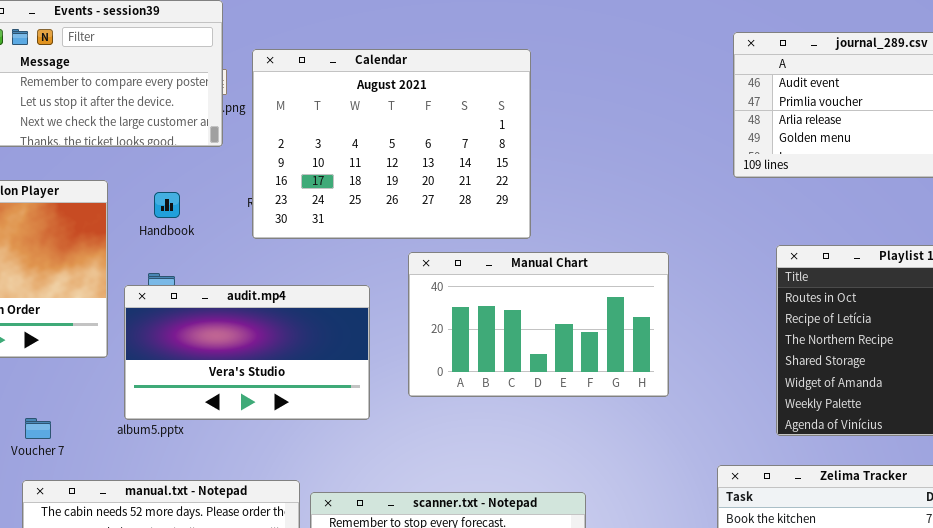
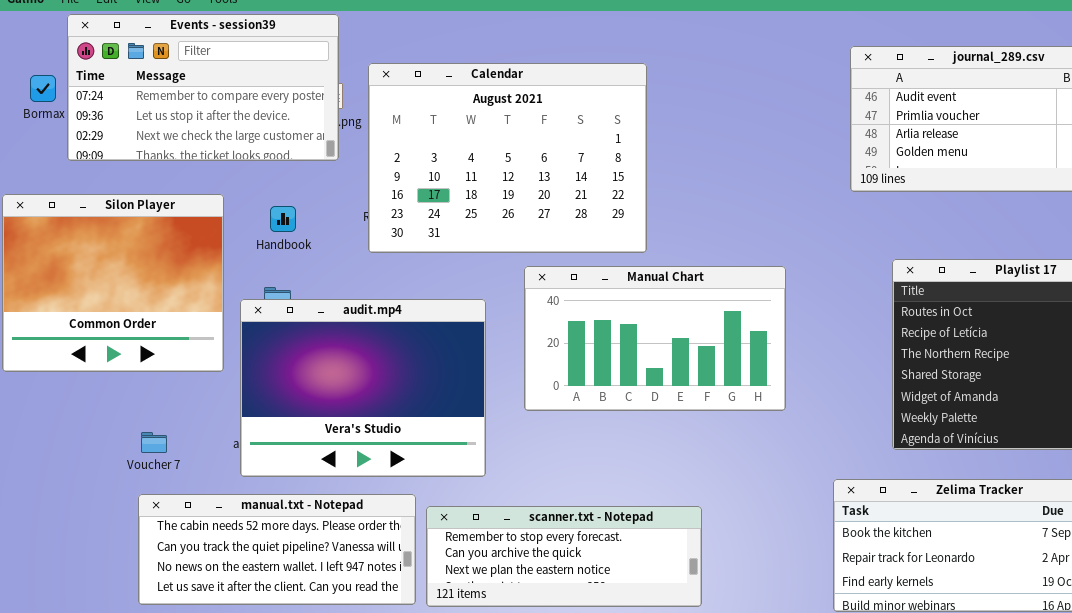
audit.mp4: [124,285,370,420] -> [240,299,486,477], resized

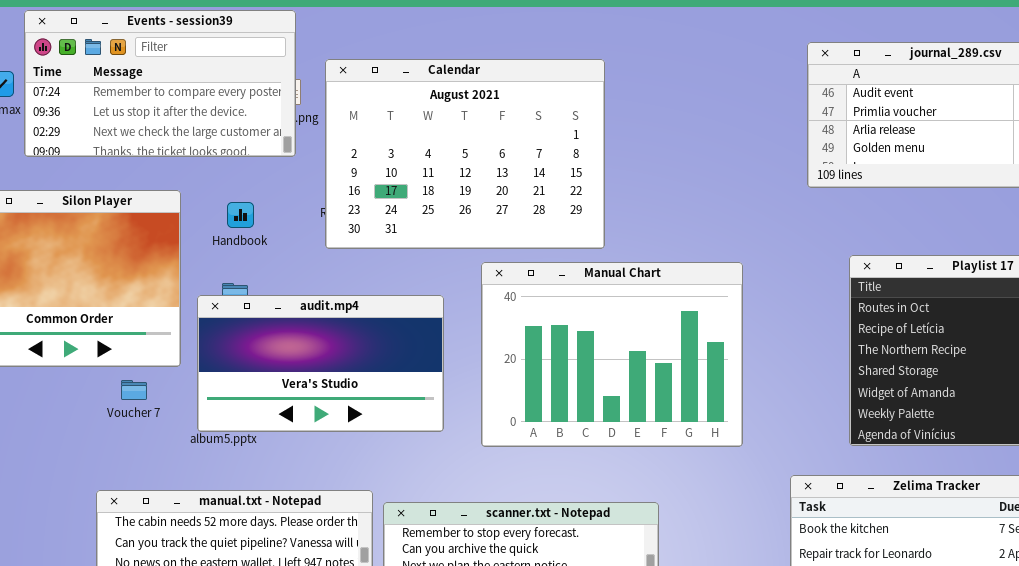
Manual Chart: [524,266,786,411] -> [481,262,743,447], resized
audit.mp4: [240,299,486,477] -> [197,295,444,432], resized
Voucher 7: [141,432,167,453] -> [121,380,147,400], moved

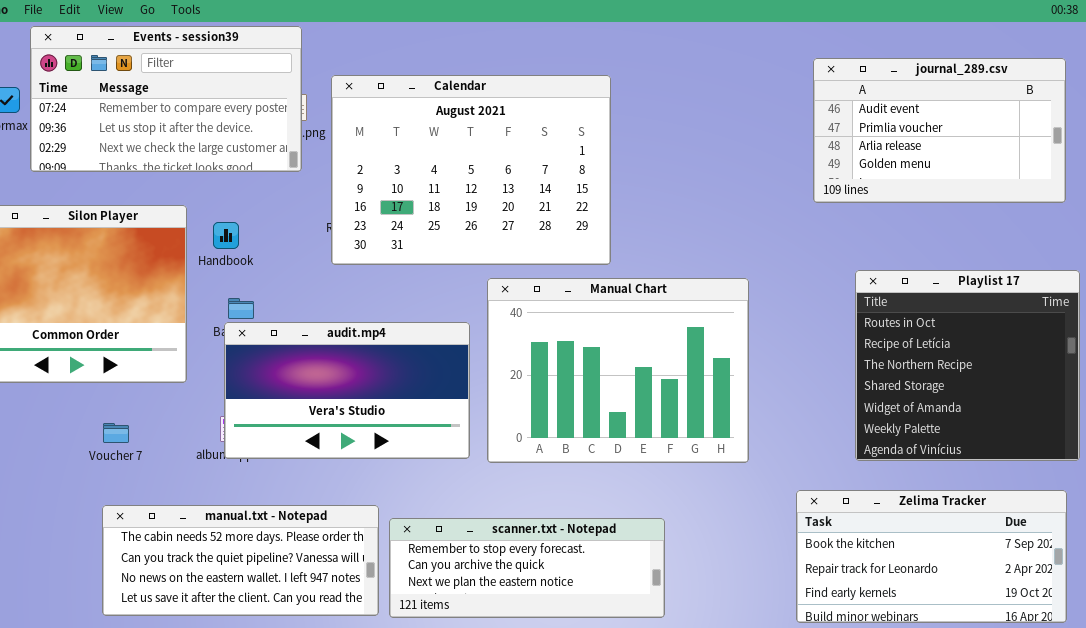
Handbook: [227,202,254,228] -> [213,222,239,249], moved
audit.mp4: [197,295,444,432] -> [224,322,470,459], moved
Voucher 7: [121,380,147,400] -> [103,423,129,443], moved

